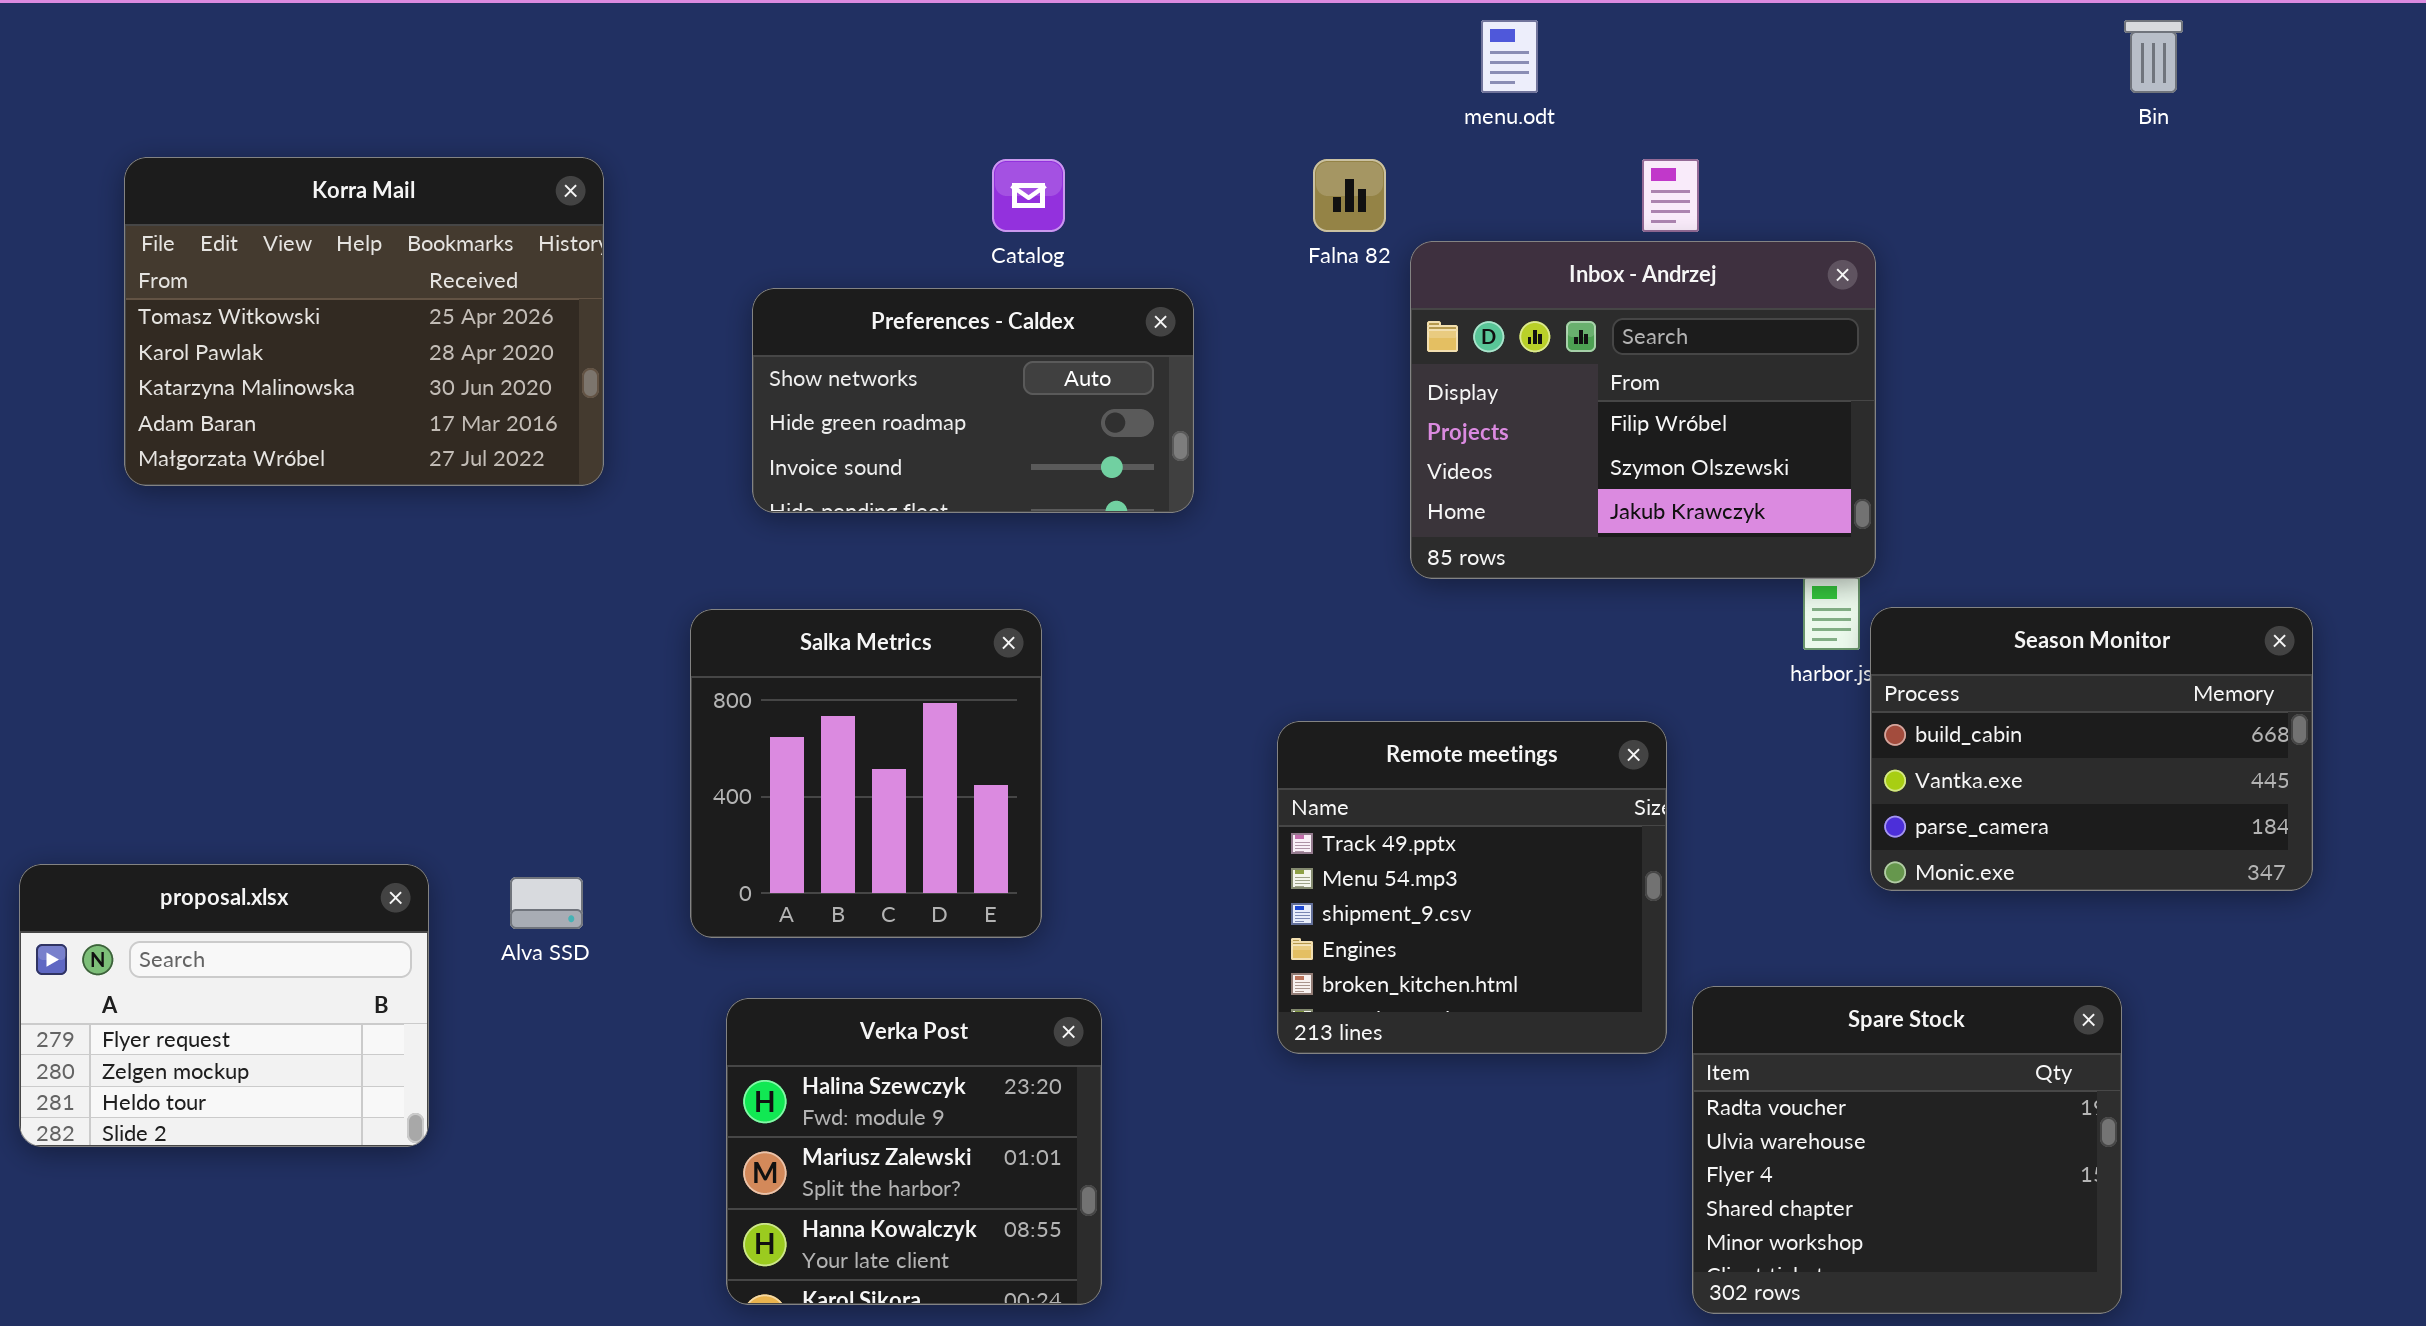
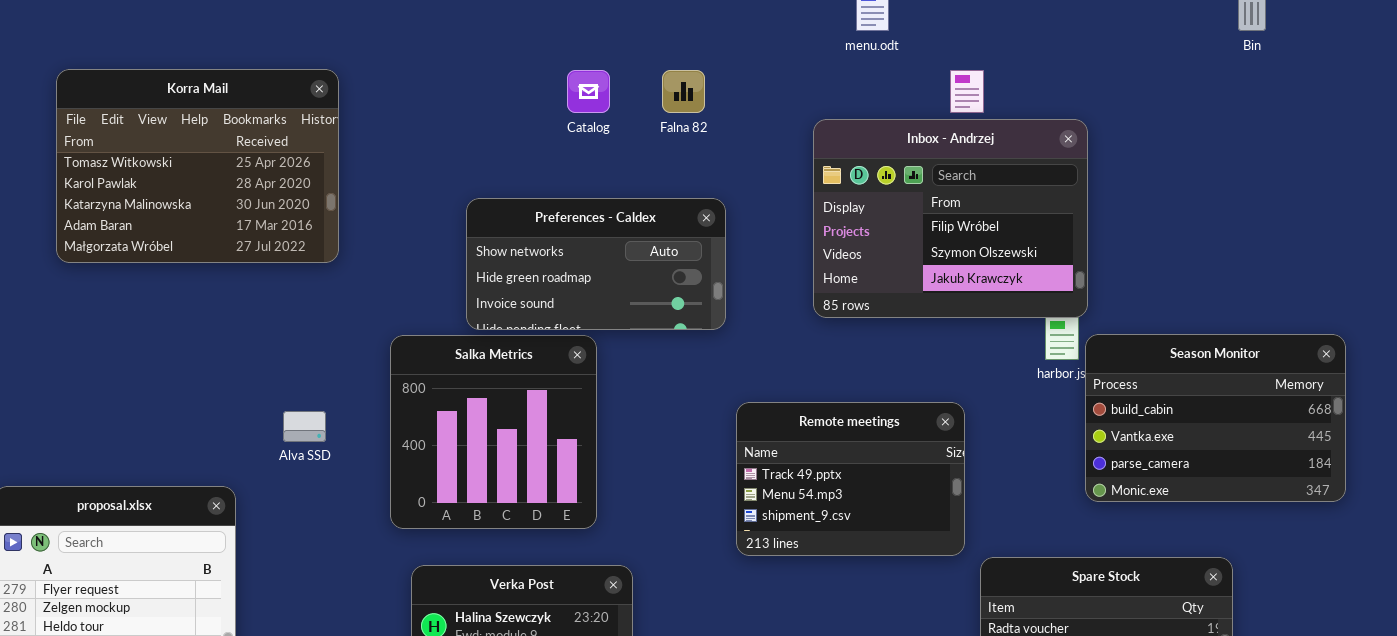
Falna 82: [1313,159,1386,232] -> [662,70,705,113], moved
Preferences - Caldex: [752,288,1194,513] -> [466,198,726,330], moved
Remote meetings: [1277,721,1667,1054] -> [736,402,965,556], resized
Alva SSD: [510,877,583,929] -> [283,411,326,442], moved

